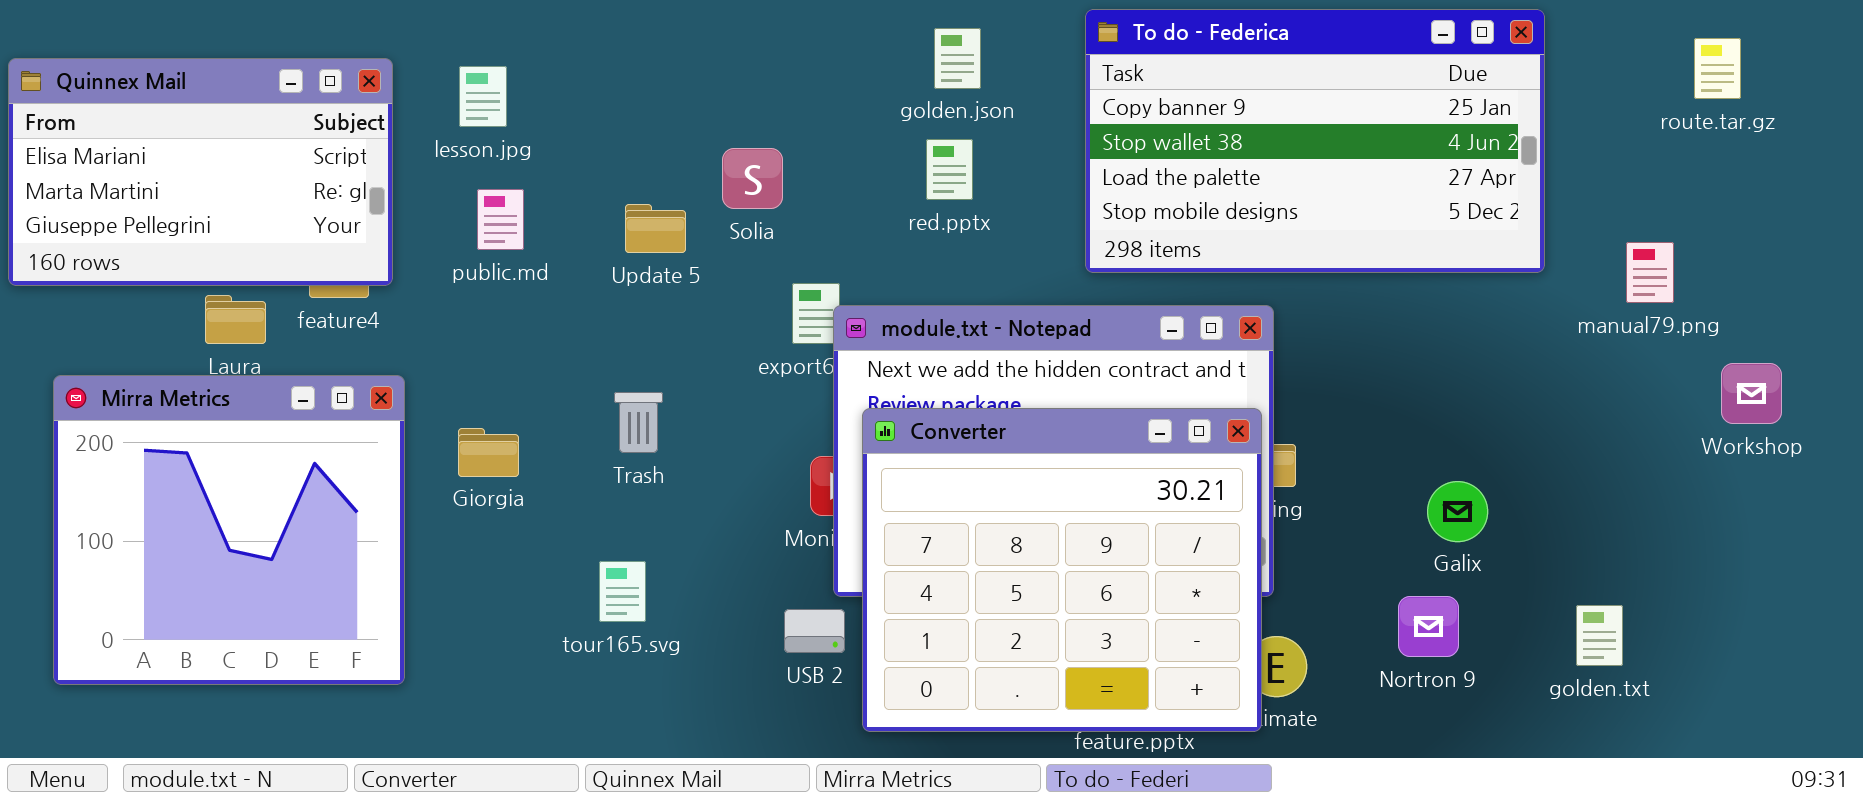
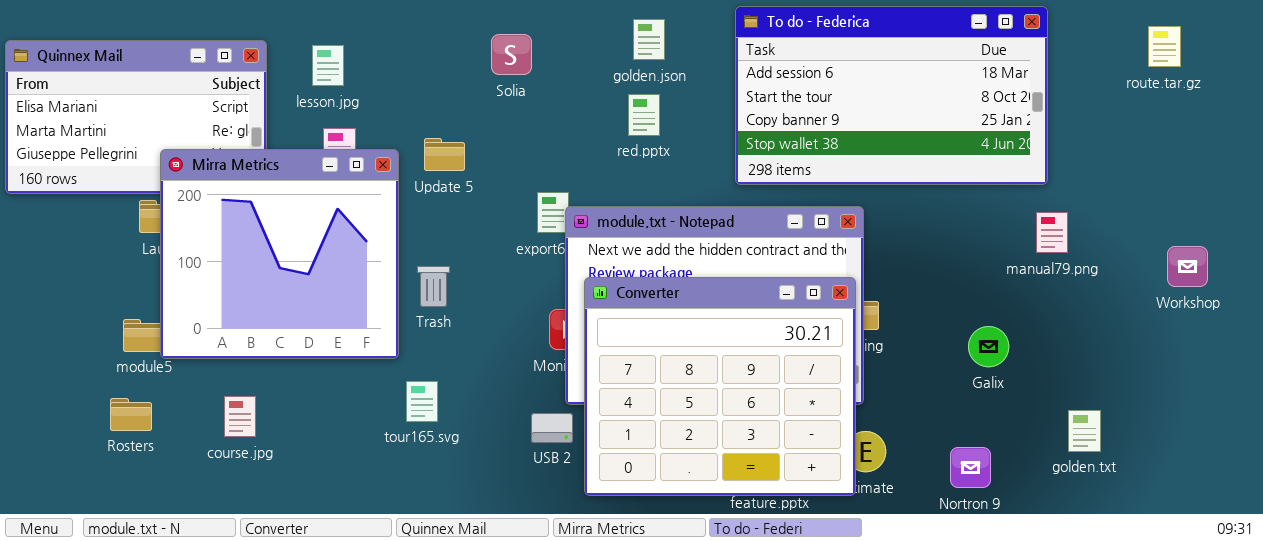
To do - Federica: [1085,9,1545,273] -> [735,6,1048,185], scrolled up 2 rows
Solia: [722,148,783,209] -> [491,34,532,75], moved
manual79.png: [1626,242,1674,303] -> [1036,212,1068,253], moved
Mirra Metrics: [53,375,405,685] -> [160,149,399,359], moved
Nortron 9: [1398,596,1459,657] -> [950,447,991,488], moved

